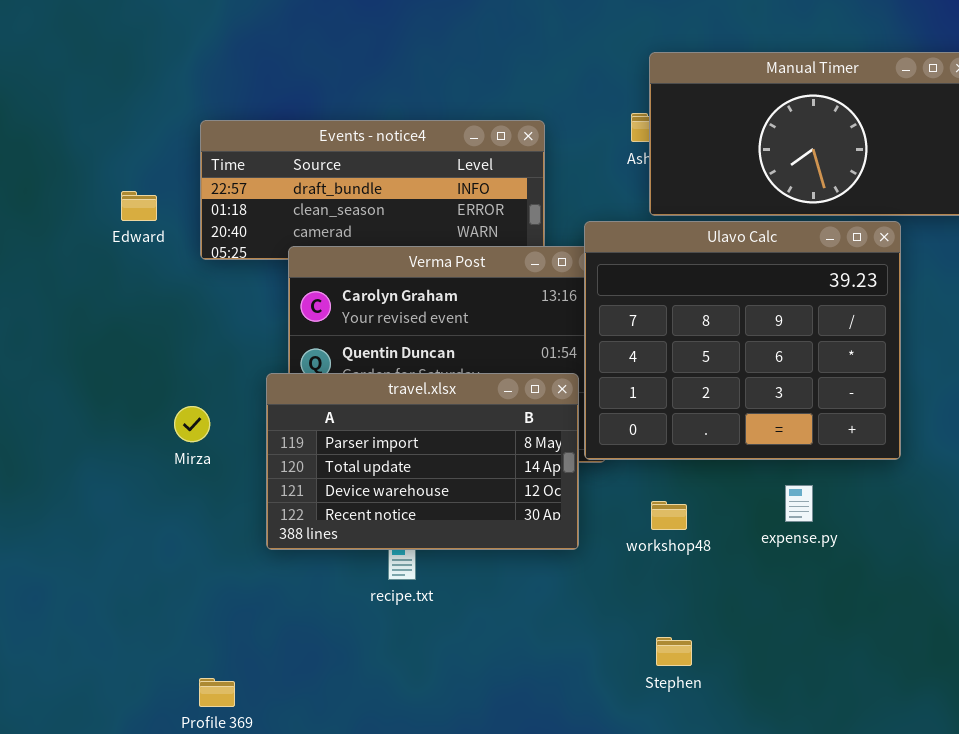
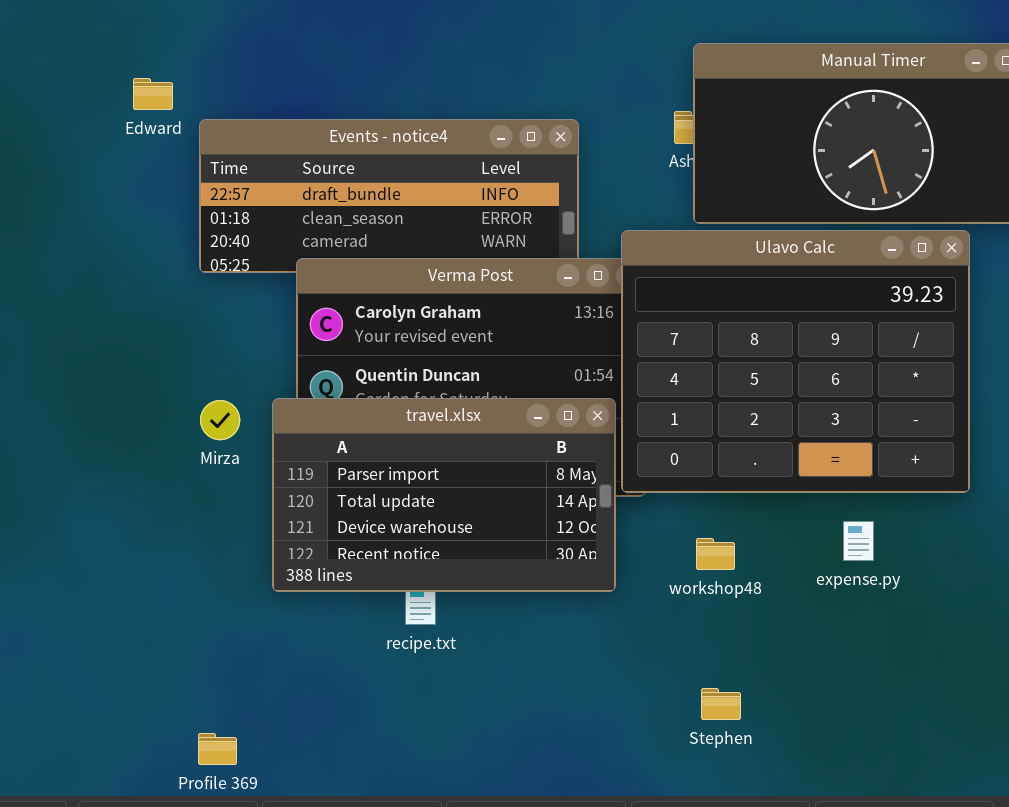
Edward: [121,191,157,221] -> [133,78,173,110], moved
Mirza: [174,406,210,442] -> [200,400,240,440], moved

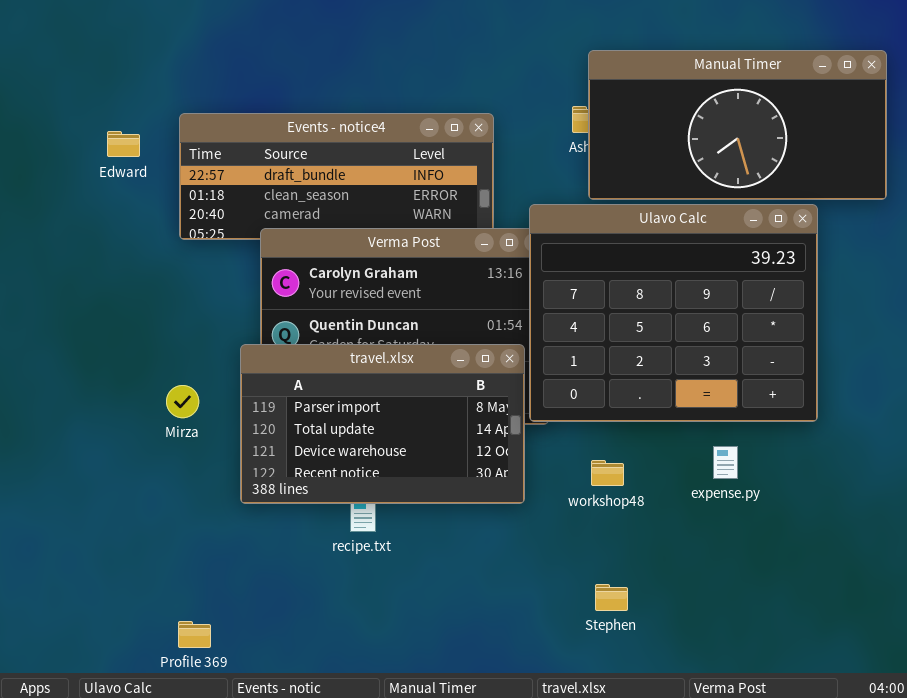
Edward: [133,78,173,110] -> [107,131,140,157], moved
Mirza: [200,400,240,440] -> [166,385,199,418], moved

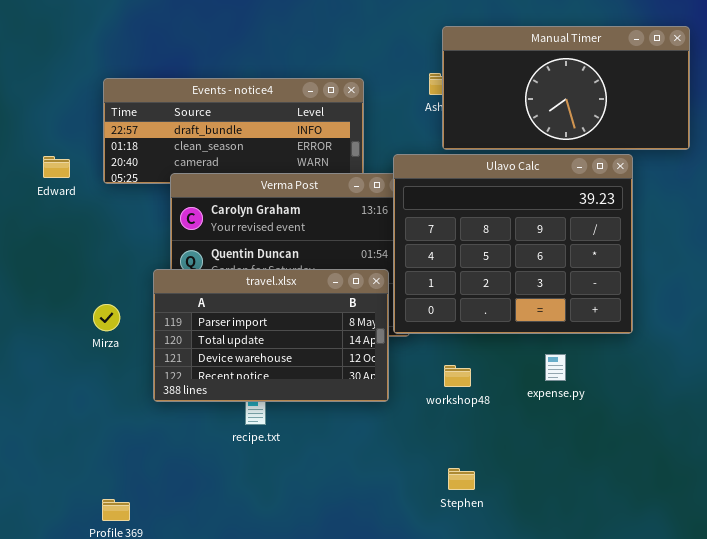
Edward: [107,131,140,157] -> [43,156,70,178], moved

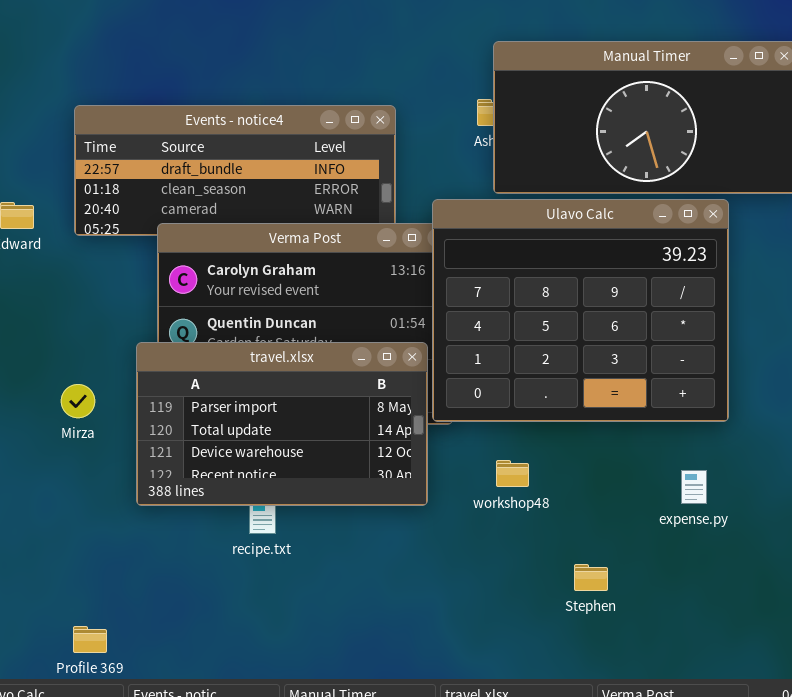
expense.py: [545,354,566,381] -> [681,470,707,504], moved
Stephen: [448,468,475,490] -> [574,564,608,591], moved

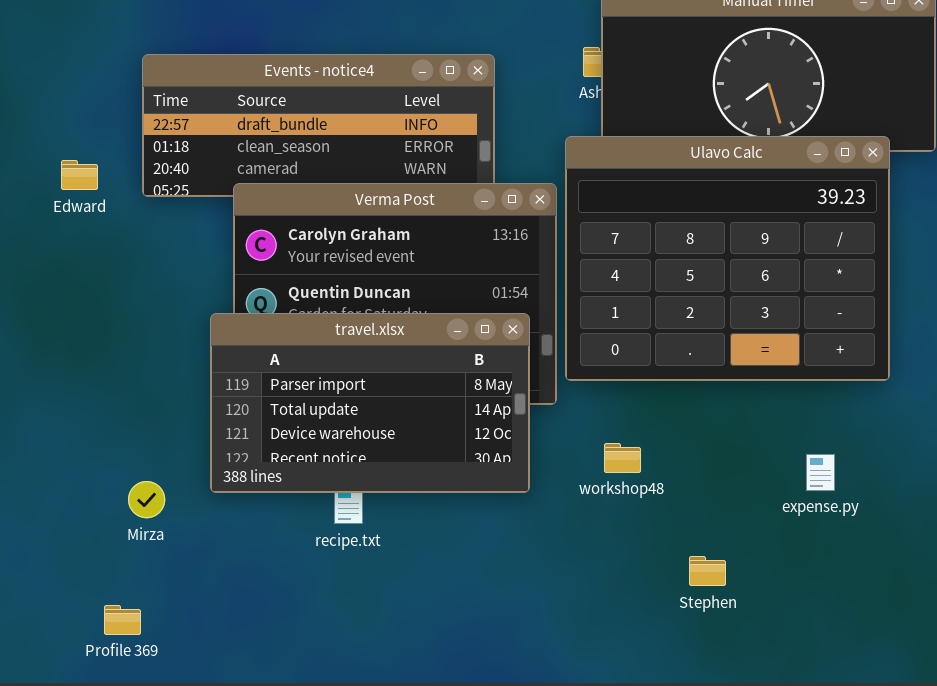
Ulavo Calc: [432,199,729,422] -> [565,136,890,381], moved
Mirza: [61,384,95,418] -> [128,481,165,518], moved
Profile 369: [73,626,107,653] -> [104,605,141,635], moved

